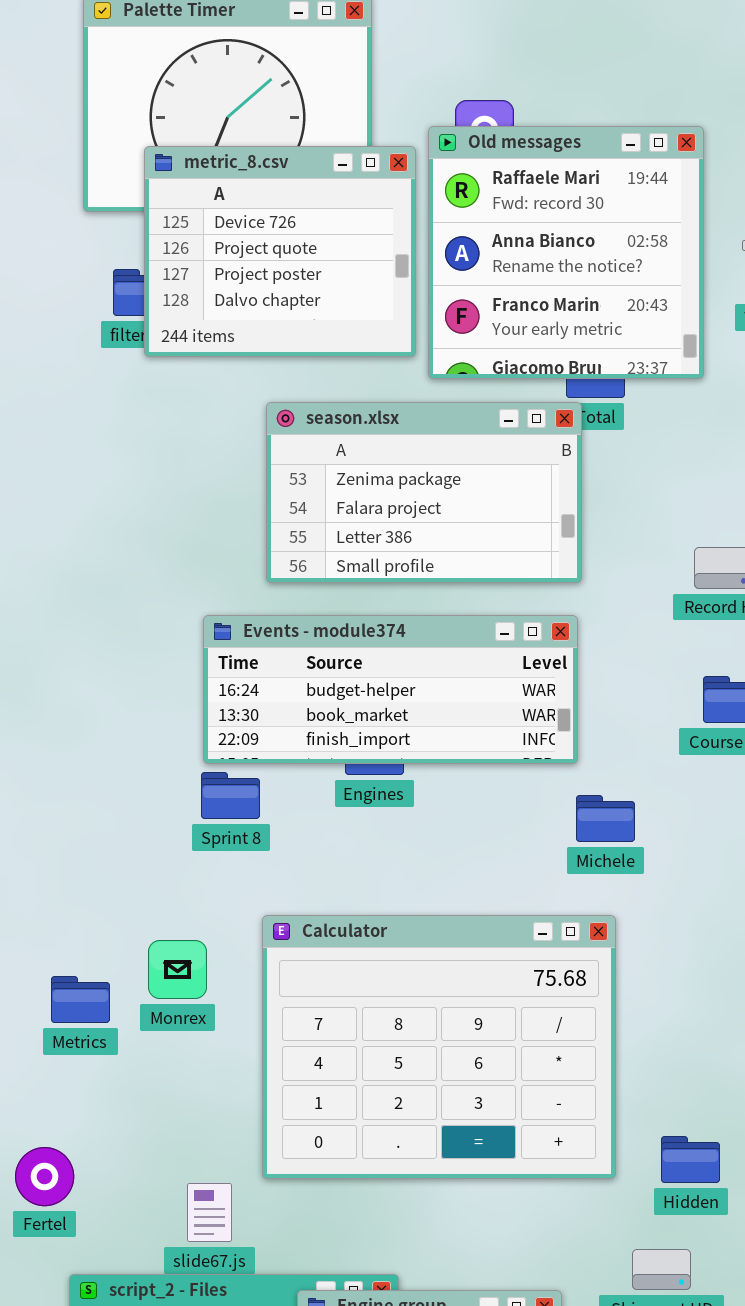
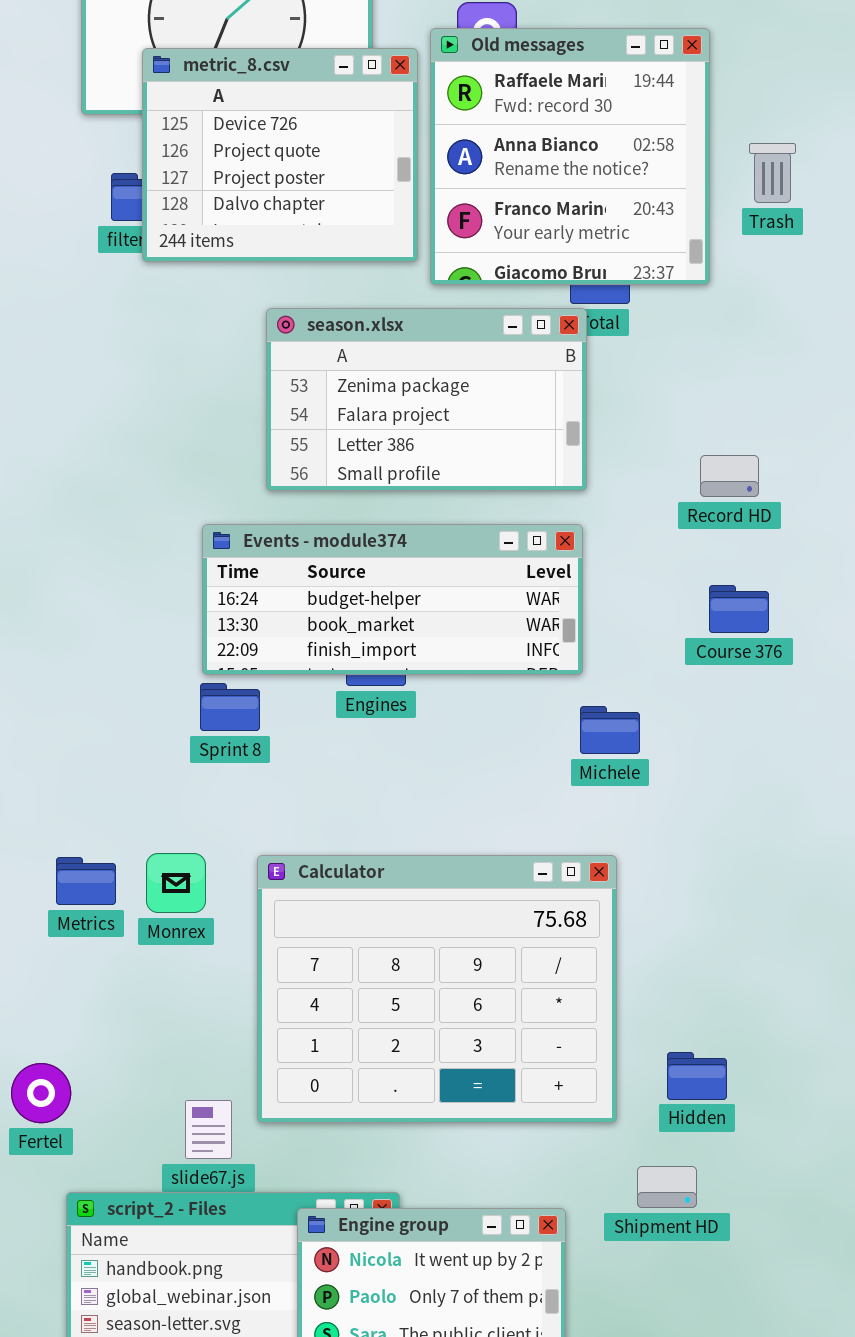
Calculator: [262,915,616,1179] -> [257,855,617,1123], moved
Metrics: [51,976,110,1023] -> [56,857,116,905], moved

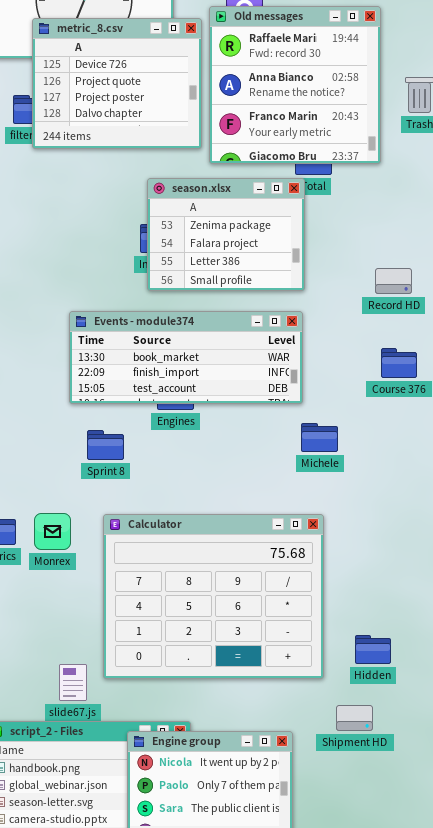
season.xlsx: [266,308,587,491] -> [147,178,305,291], resized
Events - module374: [202,524,583,675] -> [69,311,303,404], scrolled down 1 row
Sprint 8: [200,683,260,731] -> [87,430,124,460], moved

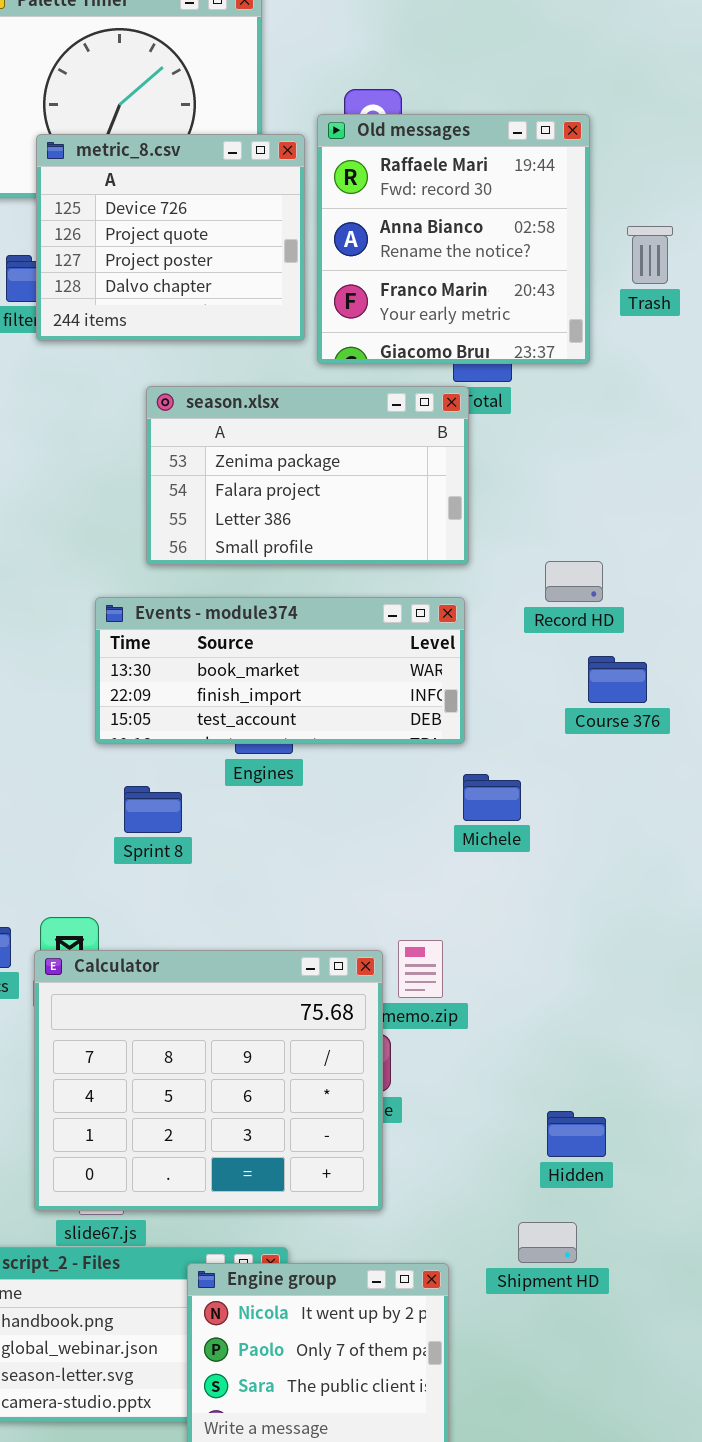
season.xlsx: [147,178,305,291] -> [146,386,469,565], resized
Record HD: [375,268,412,294] -> [545,561,603,602], moved
Calculator: [103,514,324,679] -> [34,950,383,1211], moved

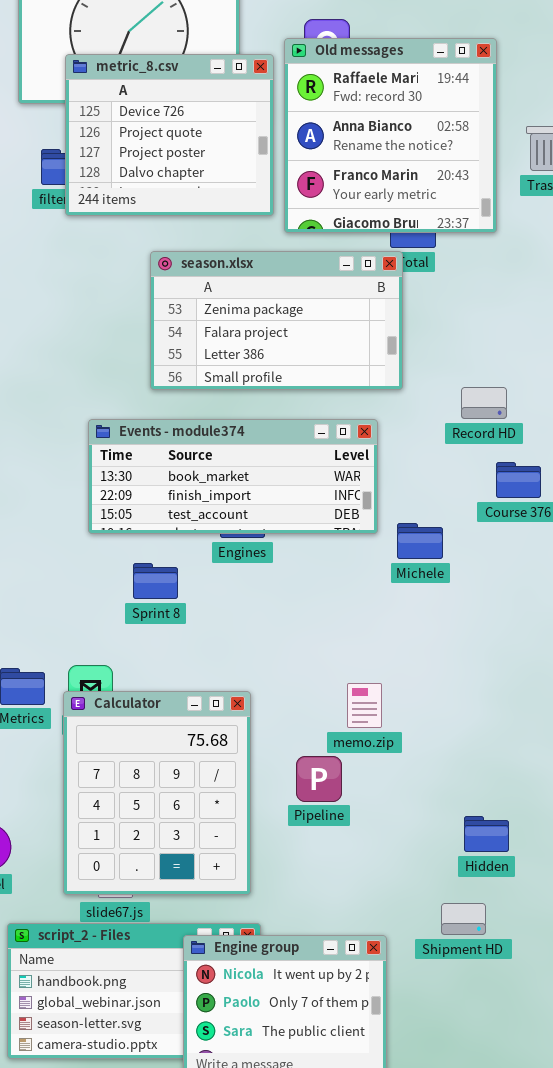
Events - module374: [95,597,465,744] -> [88,419,378,534], moved
Michele: [463,774,521,821] -> [397,523,443,559], moved
Calculator: [34,950,383,1211] -> [63,691,251,895], resized

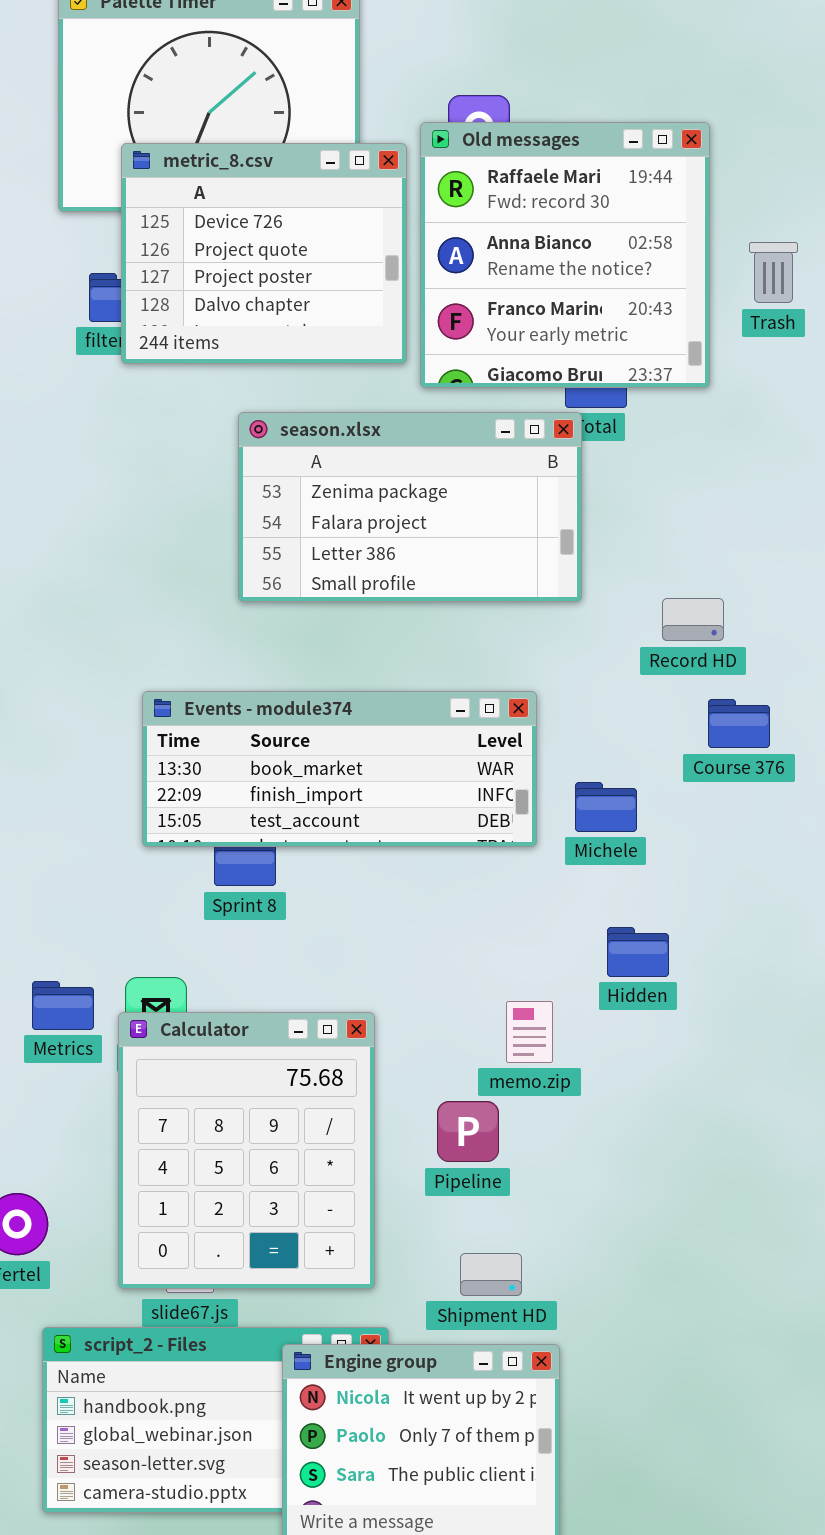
Events - module374: [88,419,378,534] -> [142,691,537,847], moved
Hidden: [464,816,509,852] -> [607,927,669,977], moved
Shipment HD: [441,903,486,935] -> [460,1253,522,1296], moved

